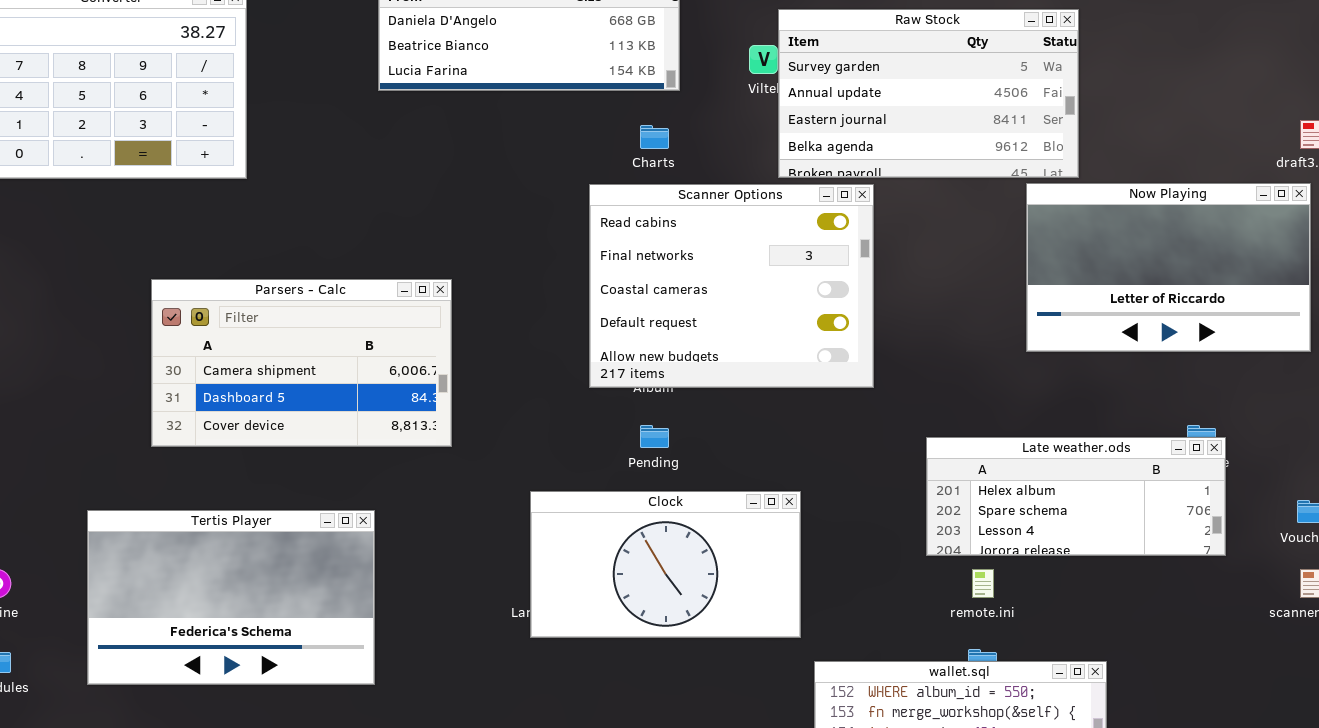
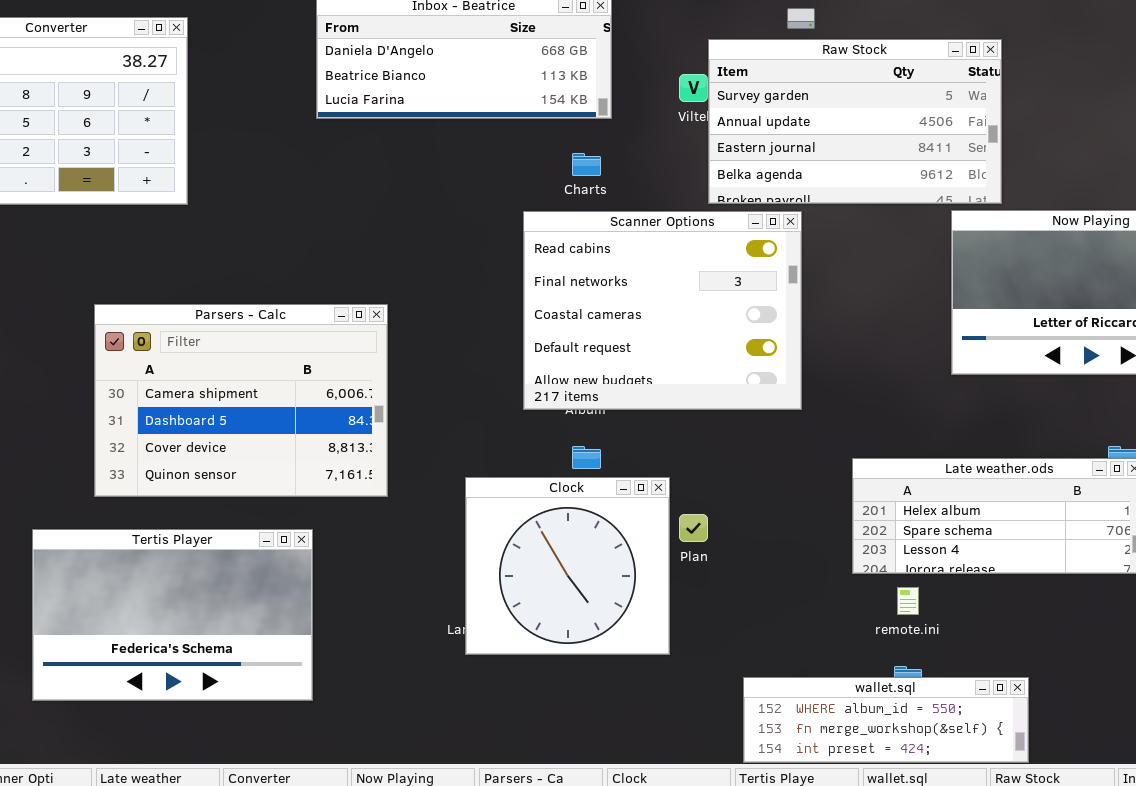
Parsers - Calc: [151,279,452,447] -> [94,304,388,497], resized
Clock: [530,491,801,638] -> [465,477,670,655], resized

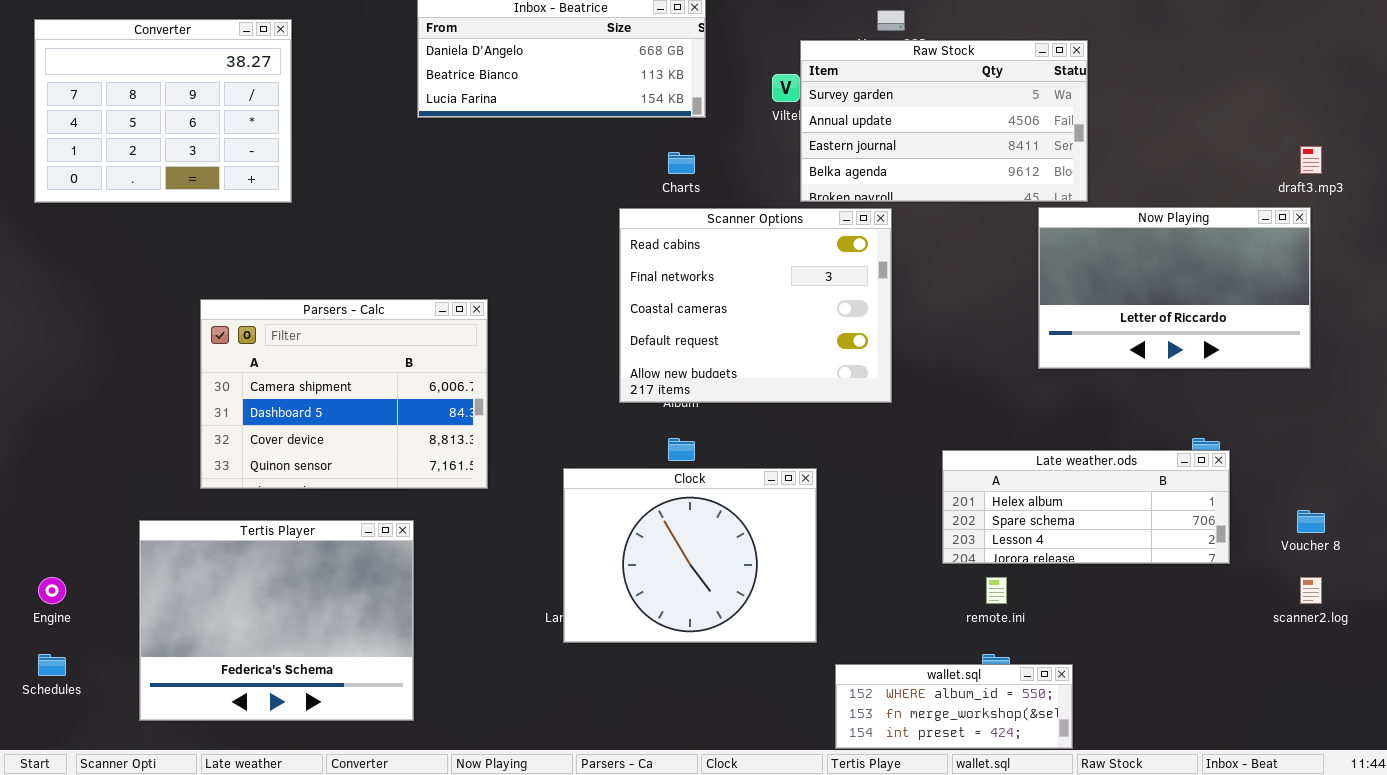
Clock: [465,477,670,655] -> [563,468,817,643], resized
Tertis Player: [32,529,313,701] -> [139,520,414,721], resized
wallet.sql: [743,677,1029,763] -> [835,664,1073,749], resized

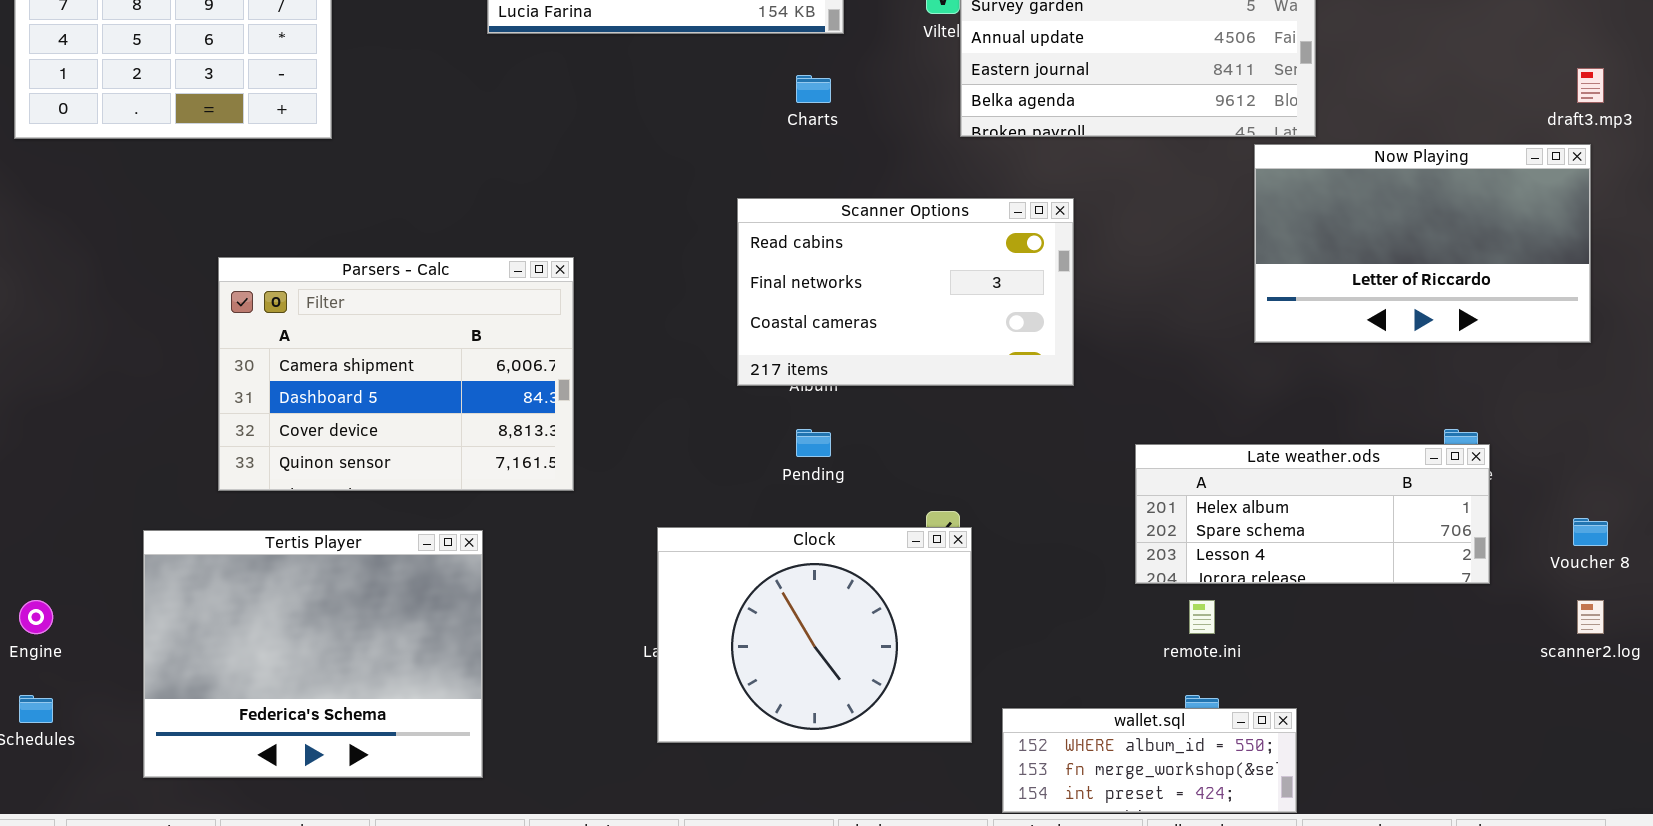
Scanner Options: [619,208,892,403] -> [737,198,1074,386], resized
Clock: [563,468,817,643] -> [657,527,972,743], moved

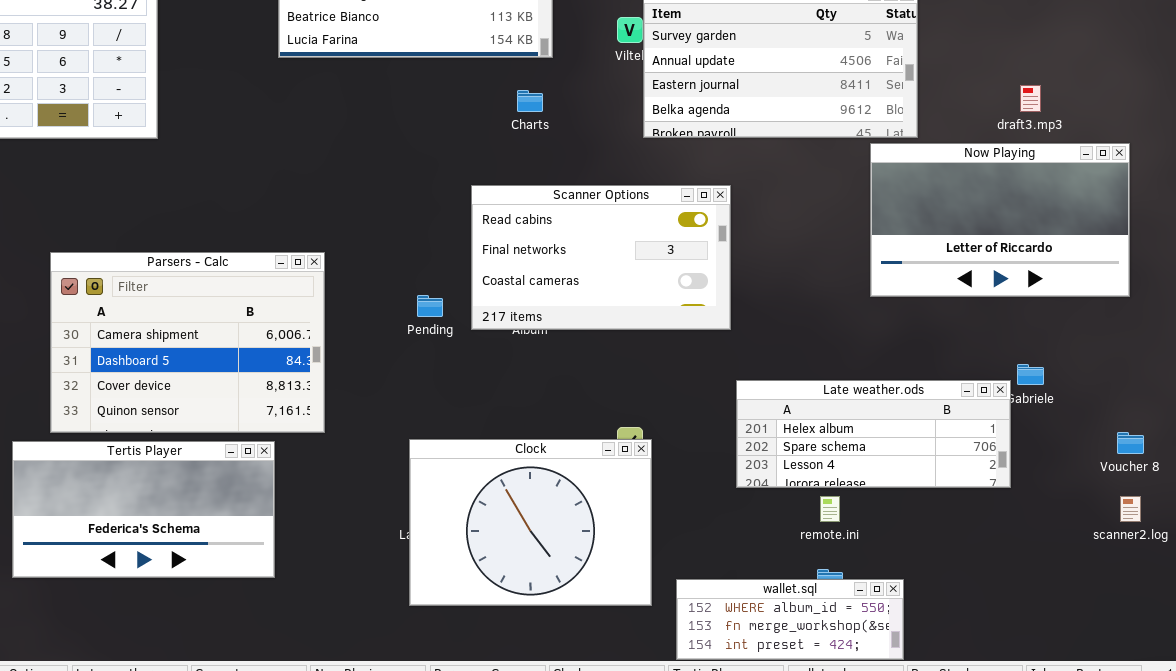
draft3.mp3: [1577,68,1604,103] -> [1020,85,1041,112], moved
Parsers - Calc: [218,257,574,491] -> [50,252,325,433], moved
Pending: [796,429,831,457] -> [417,295,443,317], moved
Late weather.ods: [1135,444,1490,584] -> [736,380,1011,488], moved
Tertis Player: [143,530,483,778] -> [12,441,275,578], resized

